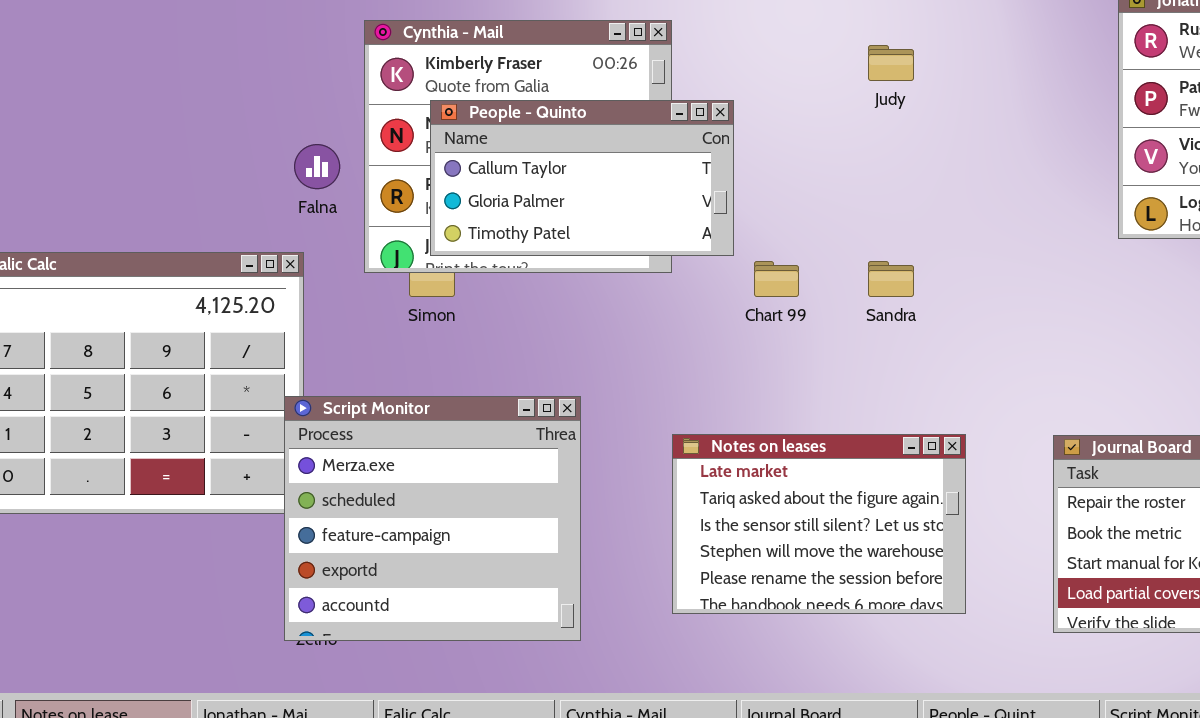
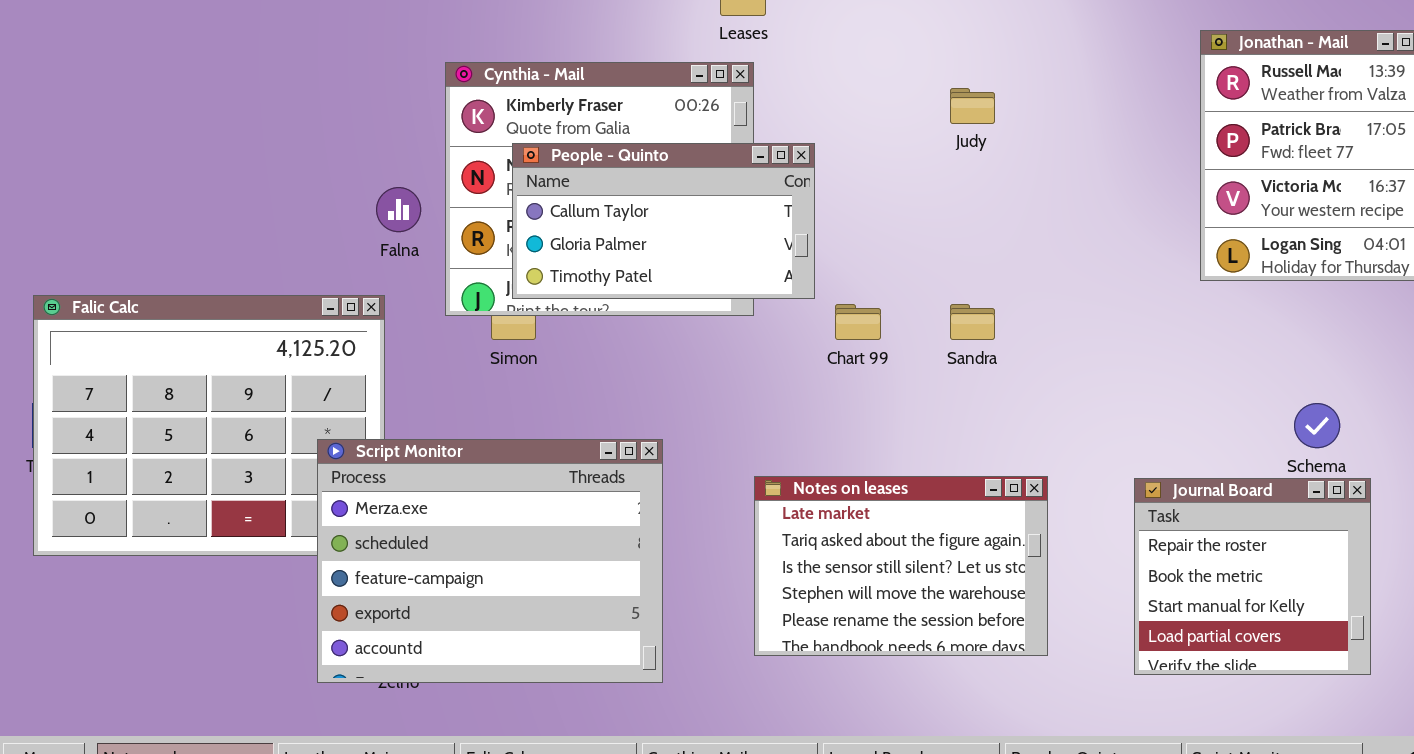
Script Monitor: [284,396,581,641] -> [317,439,663,683], resized

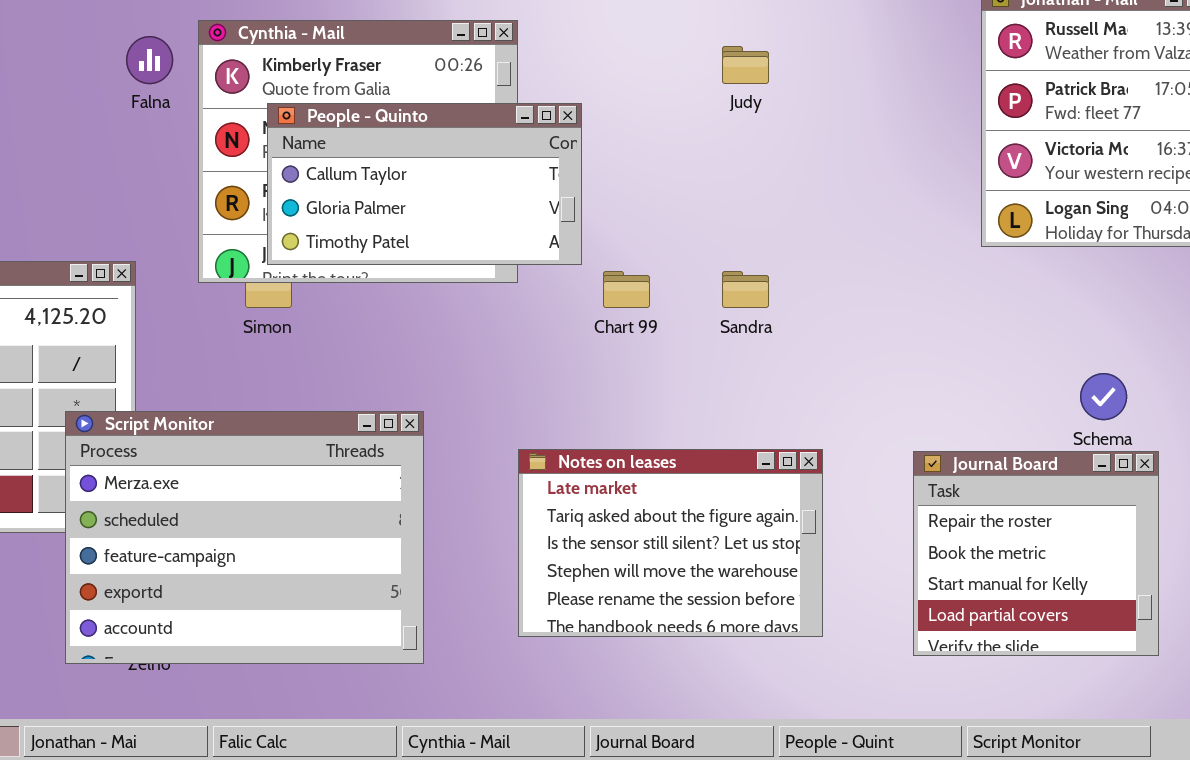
Falna: [376,187,421,232] -> [126,36,173,84], moved

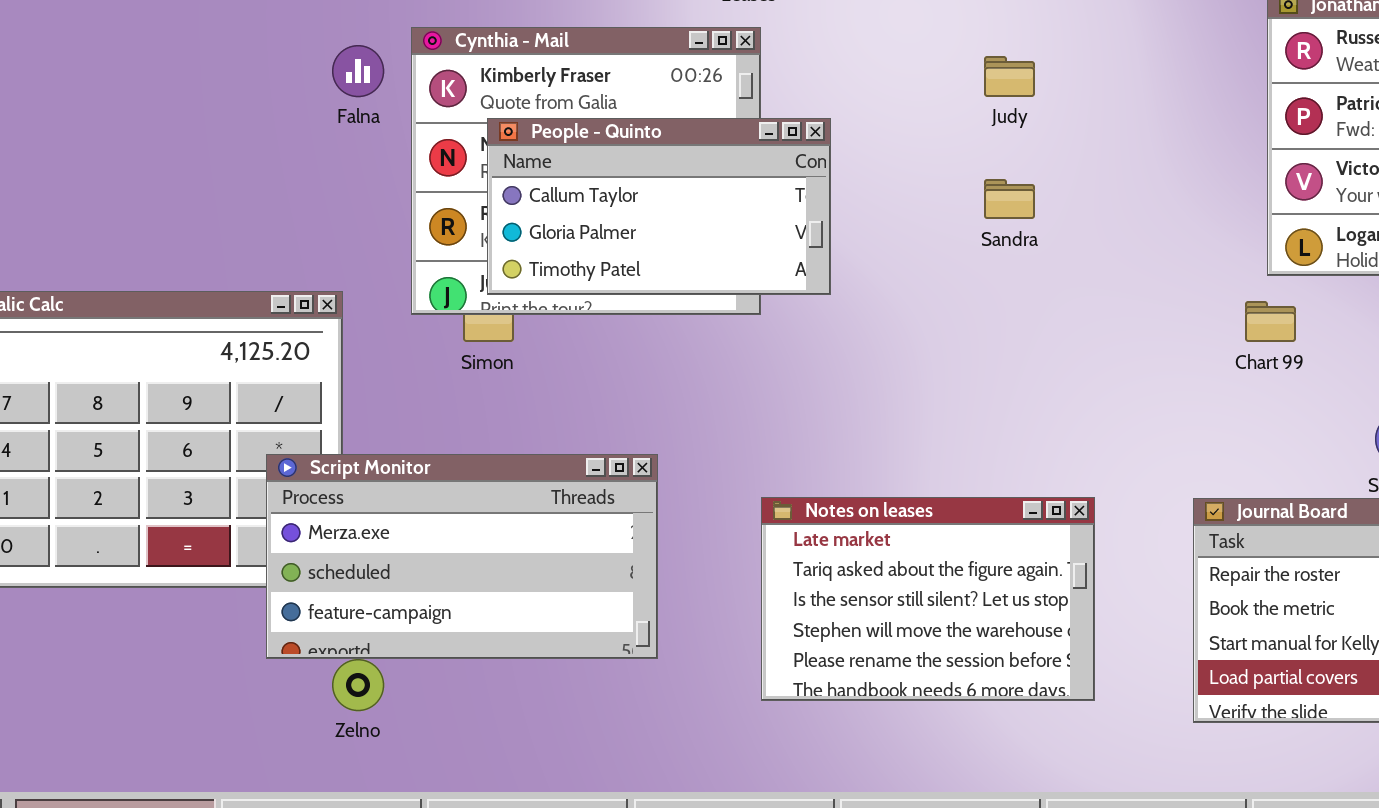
Chart 99: [603,271,650,308] -> [1245,301,1296,342], moved
Sandra: [722,271,769,308] -> [984,179,1035,219], moved
Script Monitor: [65,411,424,664] -> [266,454,658,659], resized

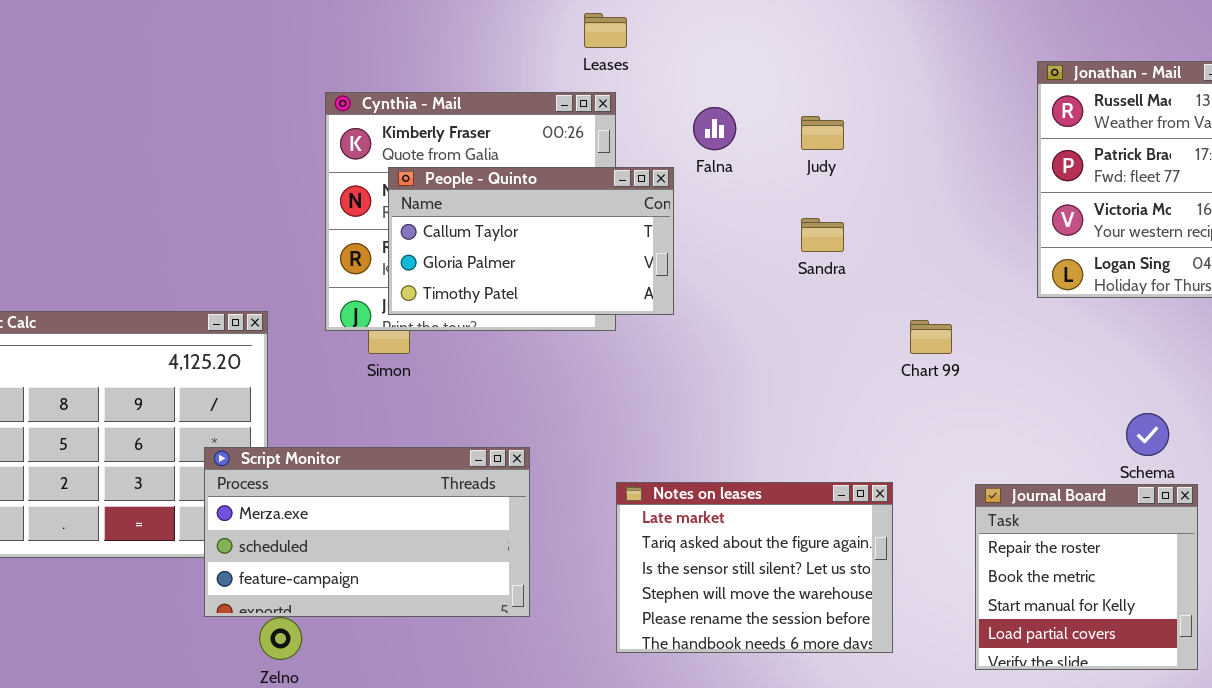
Falna: [332,45,384,97] -> [693,107,736,150], moved
Chart 99: [1245,301,1296,342] -> [910,320,952,354], moved

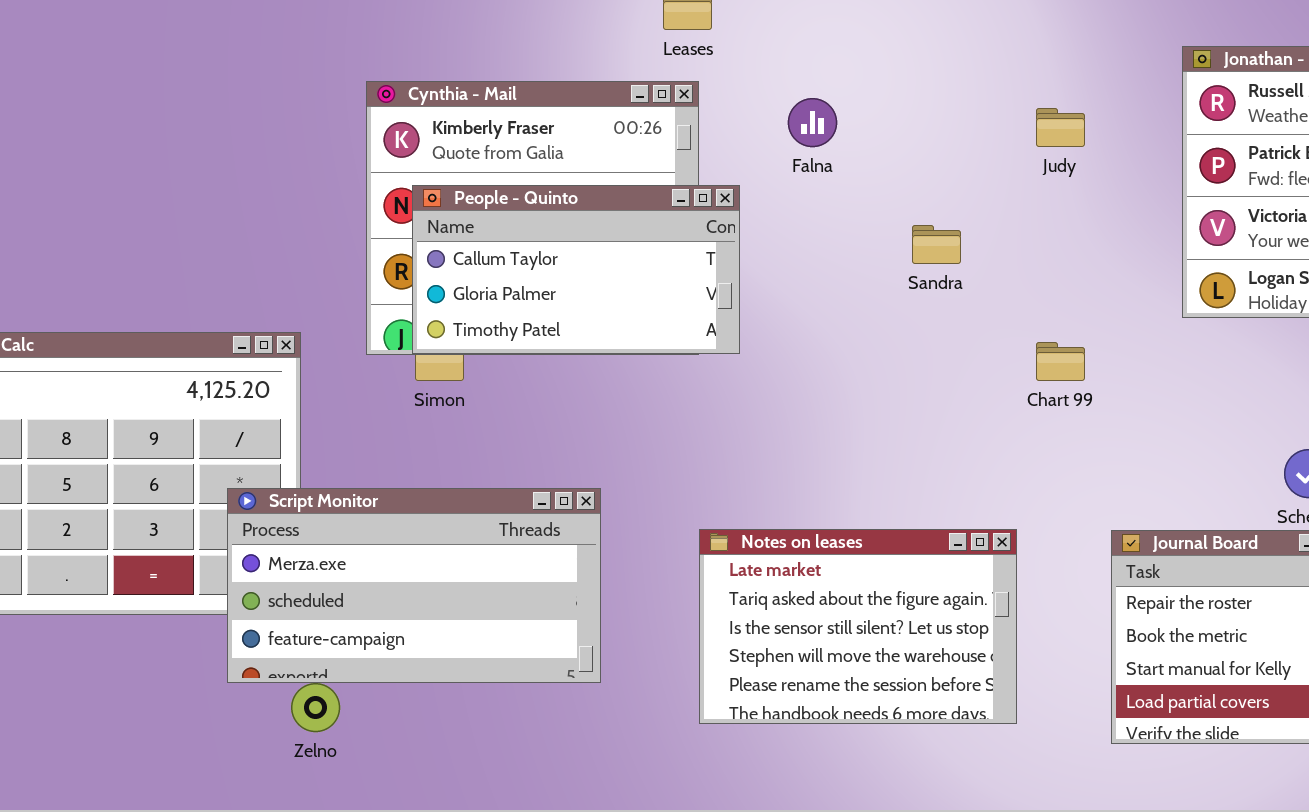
Judy: [801,116,844,150] -> [1036,108,1085,147], moved
People - Quinto: [388,167,674,315] -> [412,185,740,354], moved

